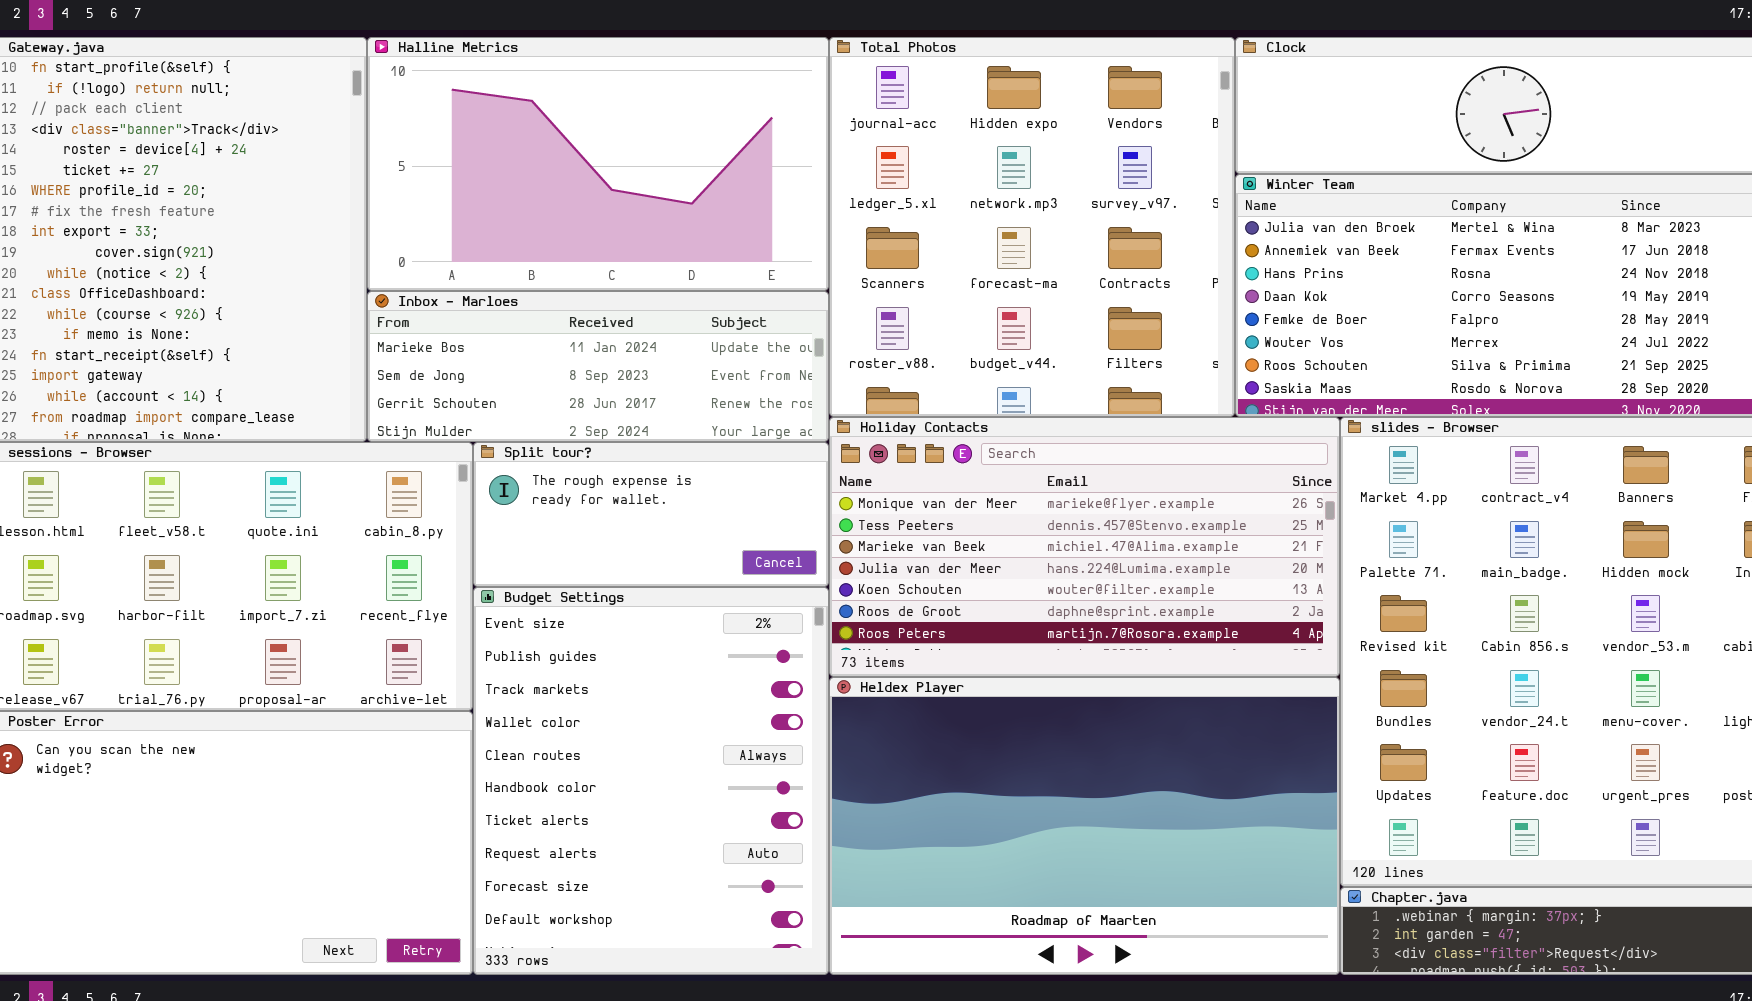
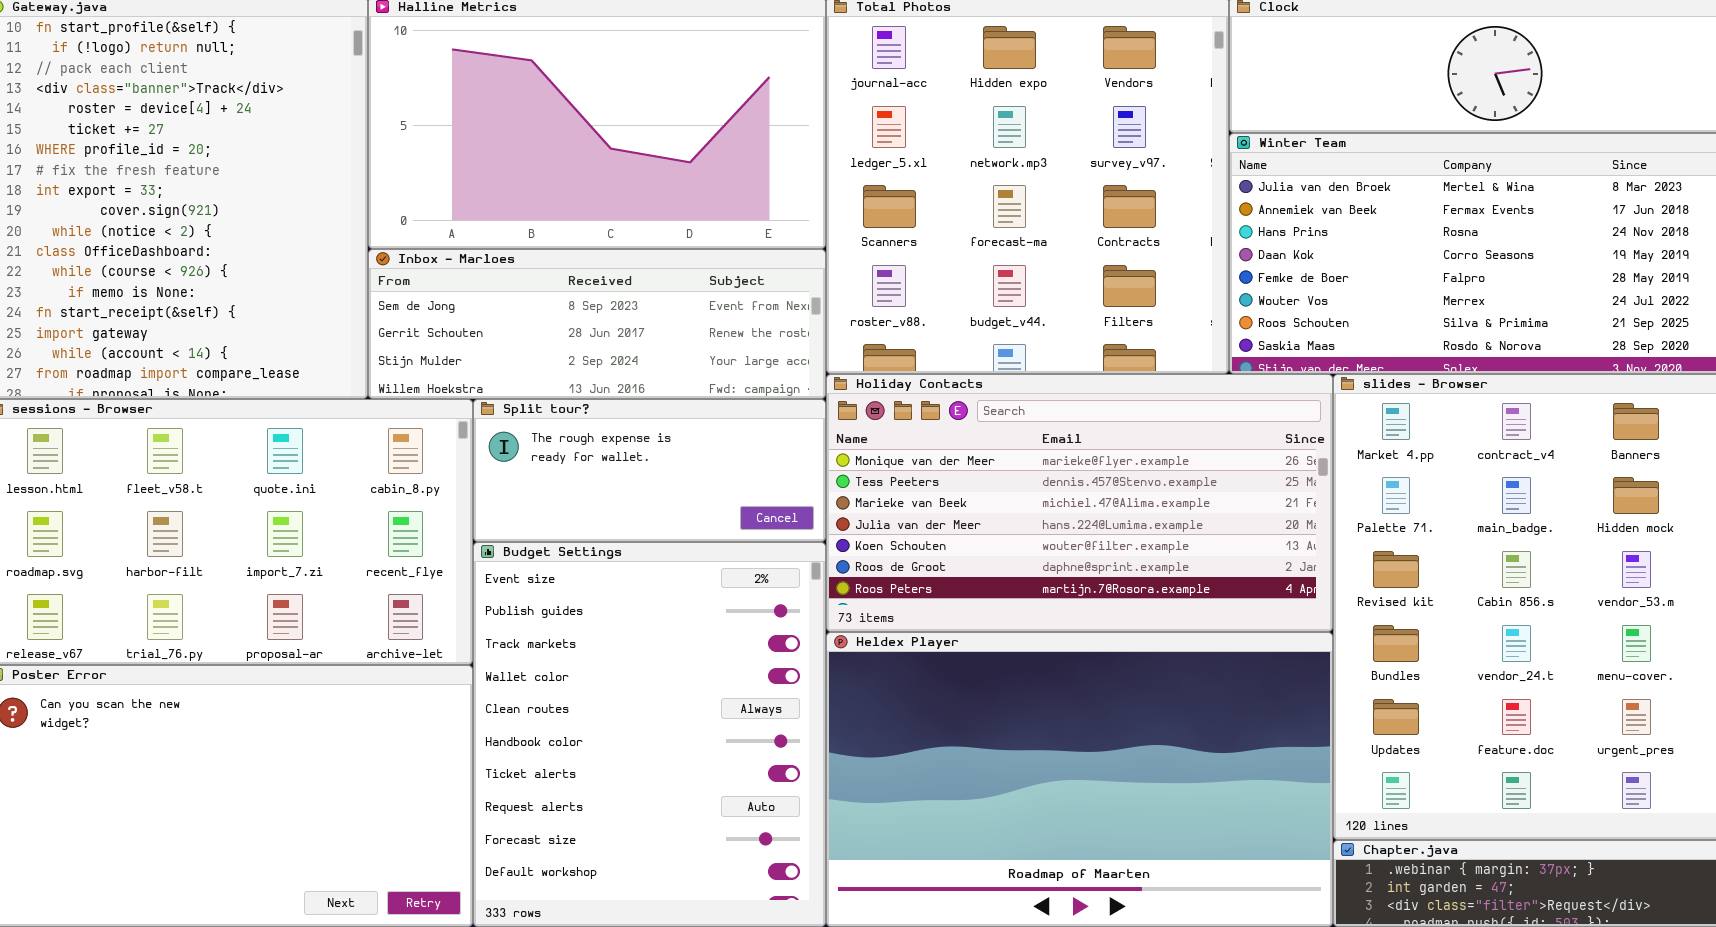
Inbox - Marloes: [367,291,829,442] -> [368,249,826,399], scrolled down 1 row

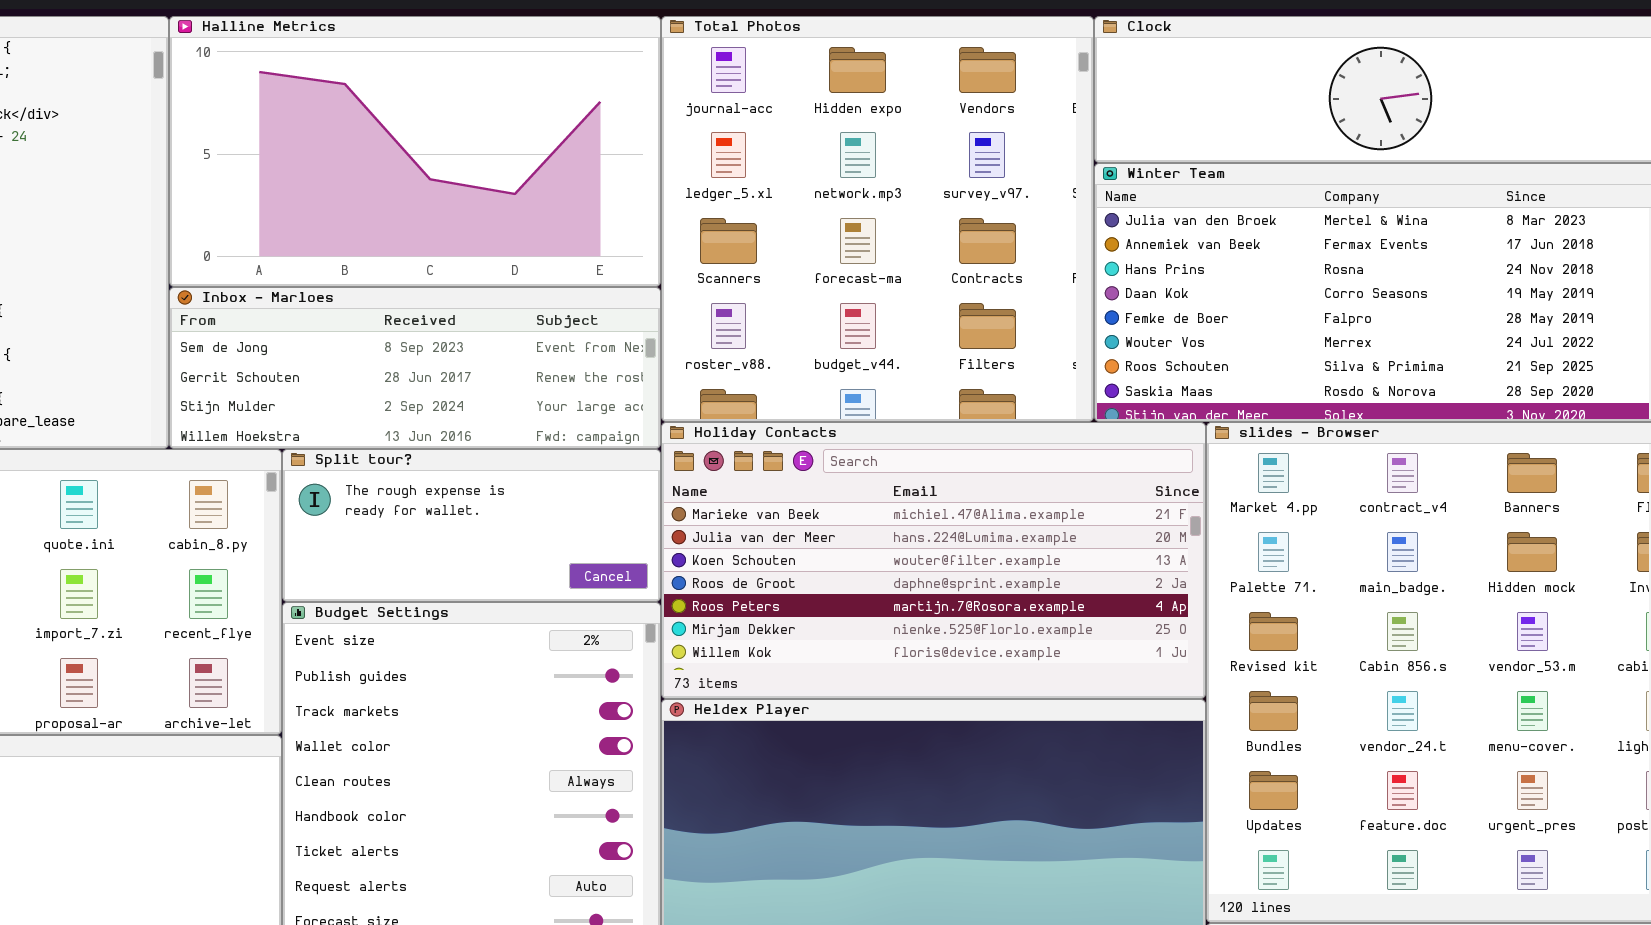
Holiday Contacts: [826,374,1333,632] -> [661,422,1206,699], scrolled down 2 rows

